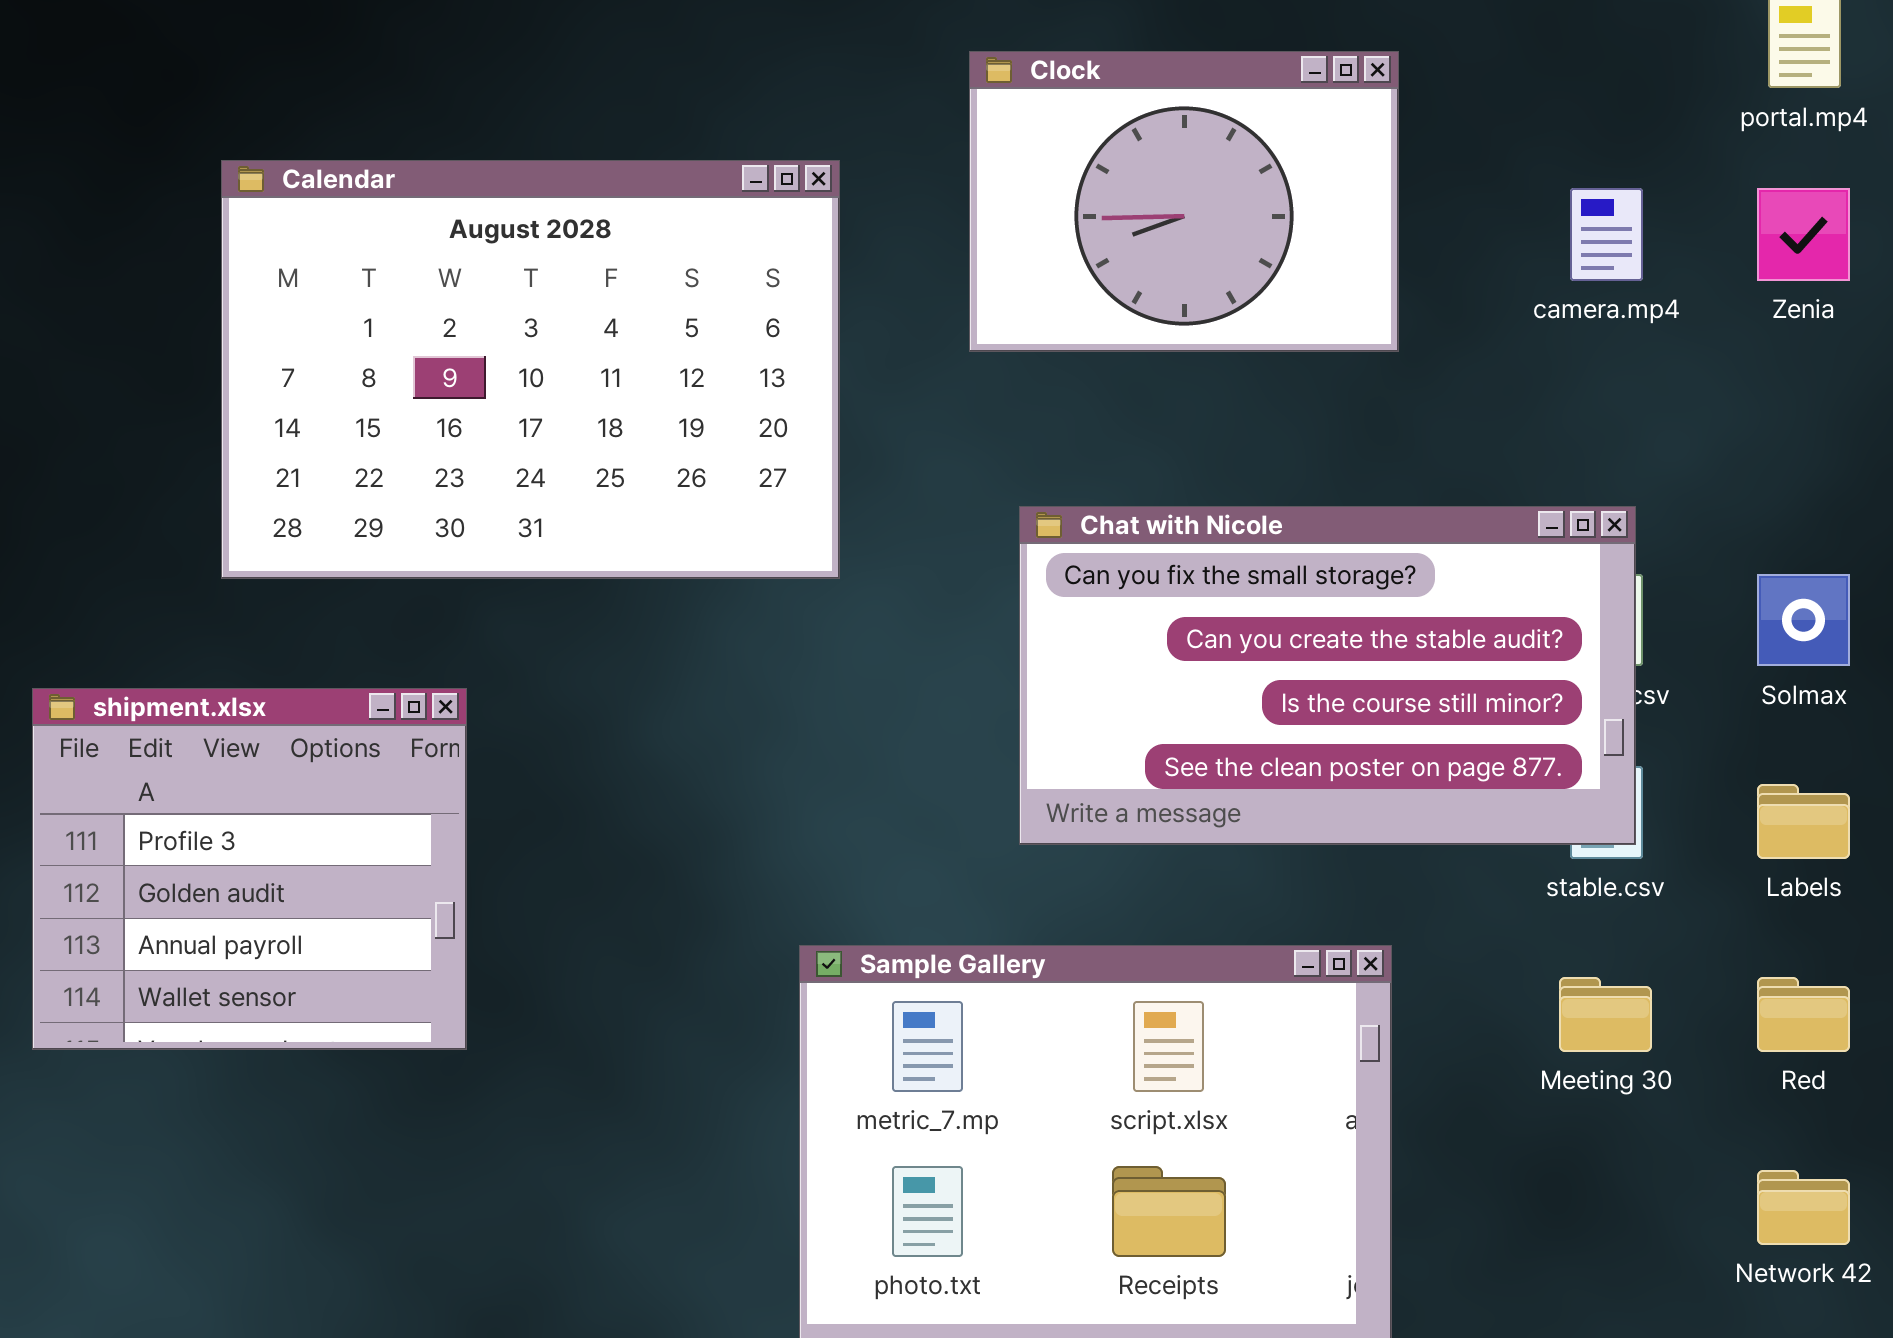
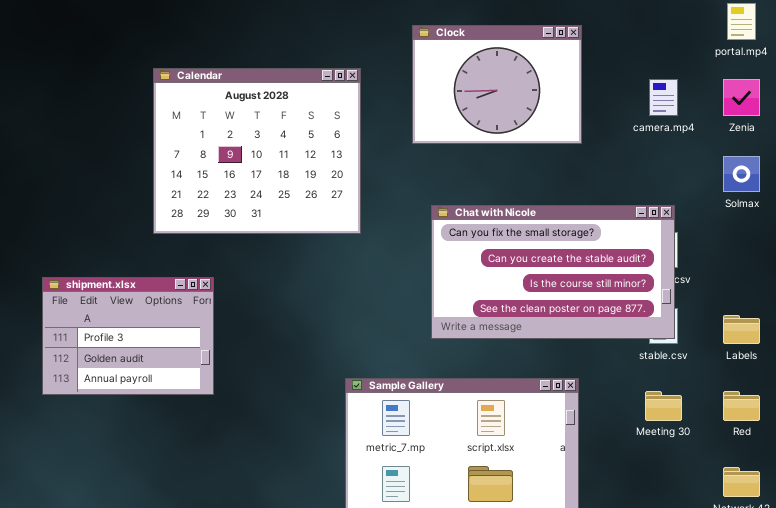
Calendar: [221,160,840,579] -> [153,68,361,234], resized
Solmax: [1757,574,1850,666] -> [723,156,760,192], moved
shipment.xlsx: [32,688,467,1050] -> [42,277,214,395], resized

